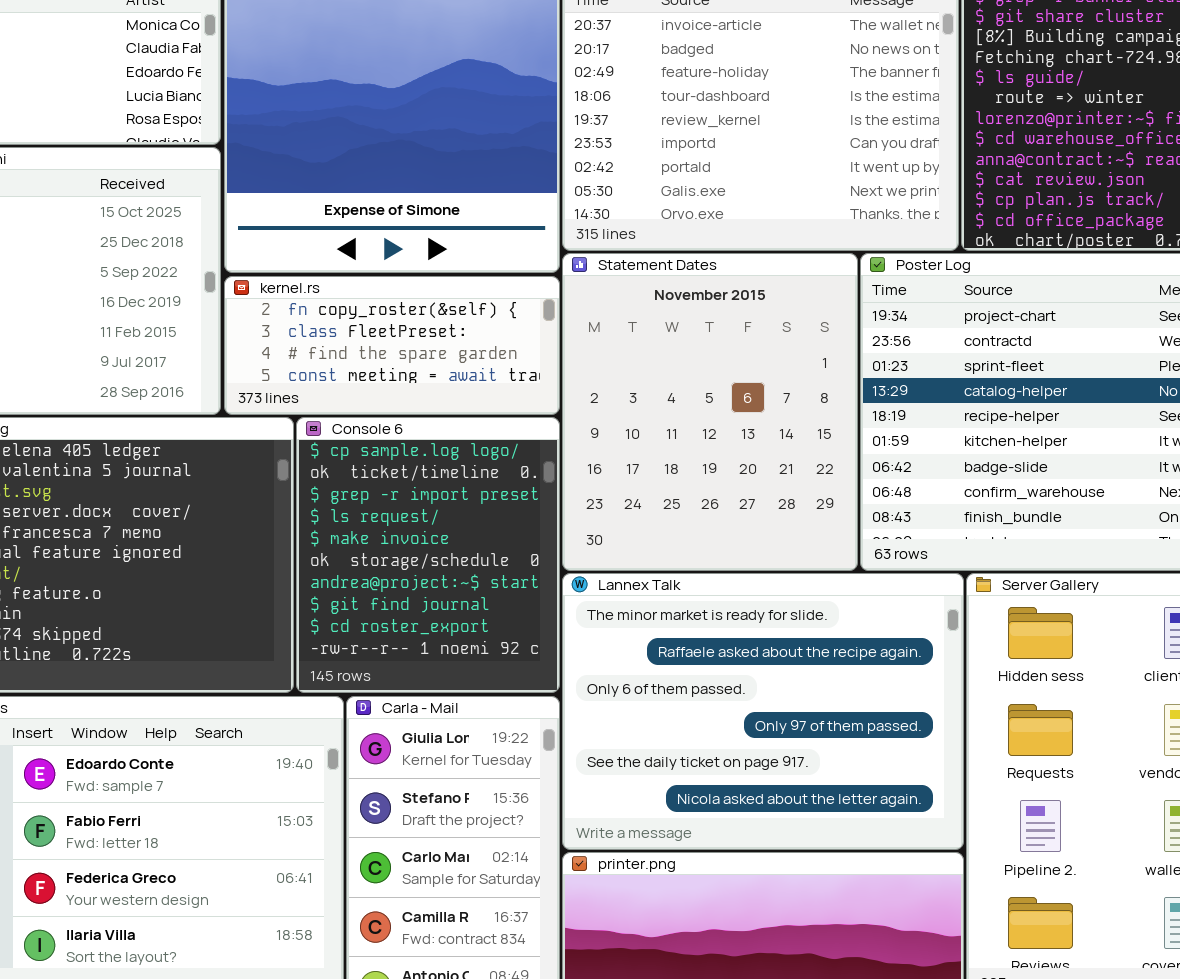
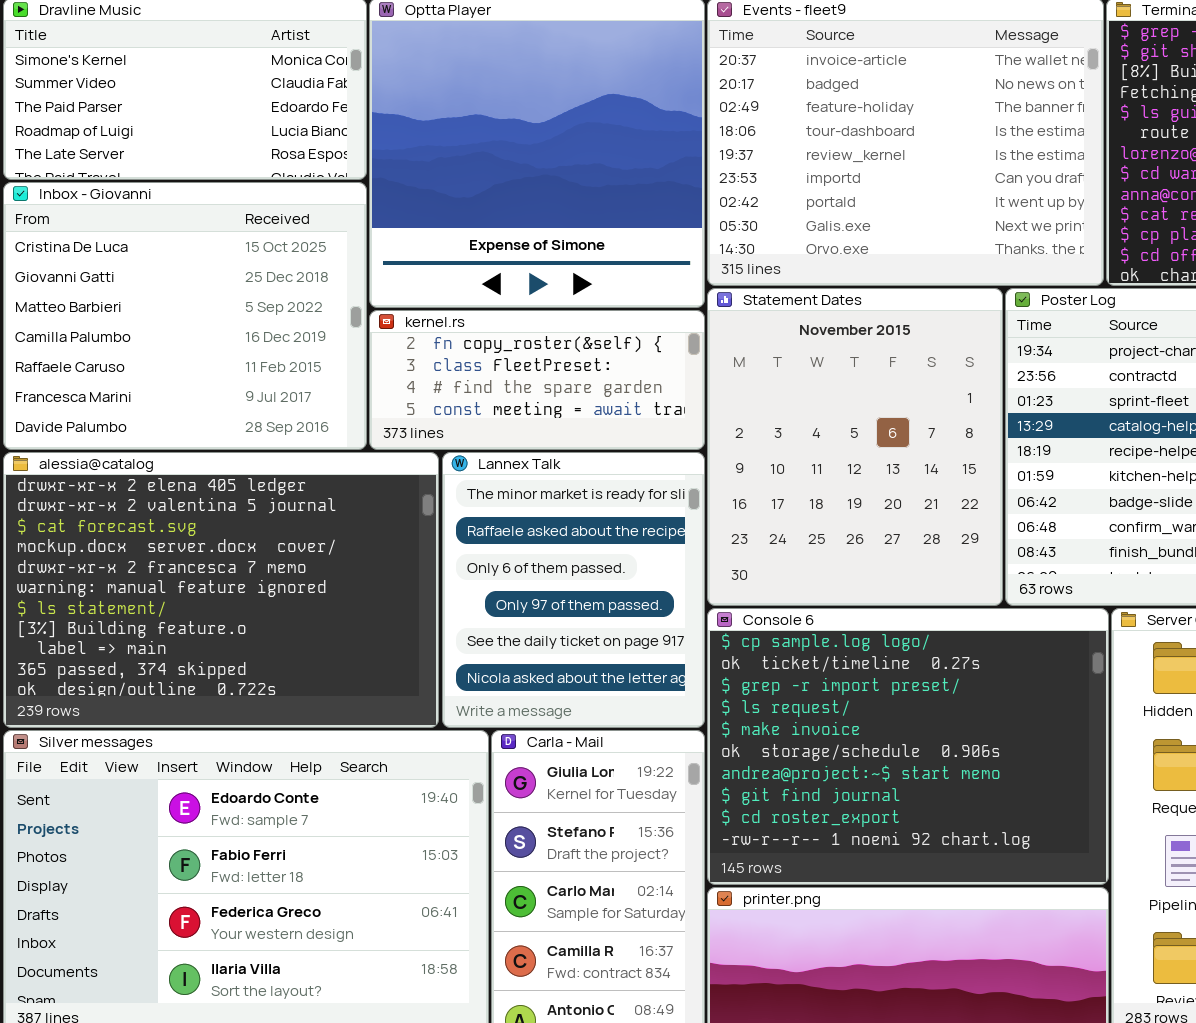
Console 6: [296,417,560,693] -> [707,608,1109,885], moved, resized
Lannex Talk: [562,573,964,850] -> [442,452,705,728], moved, resized

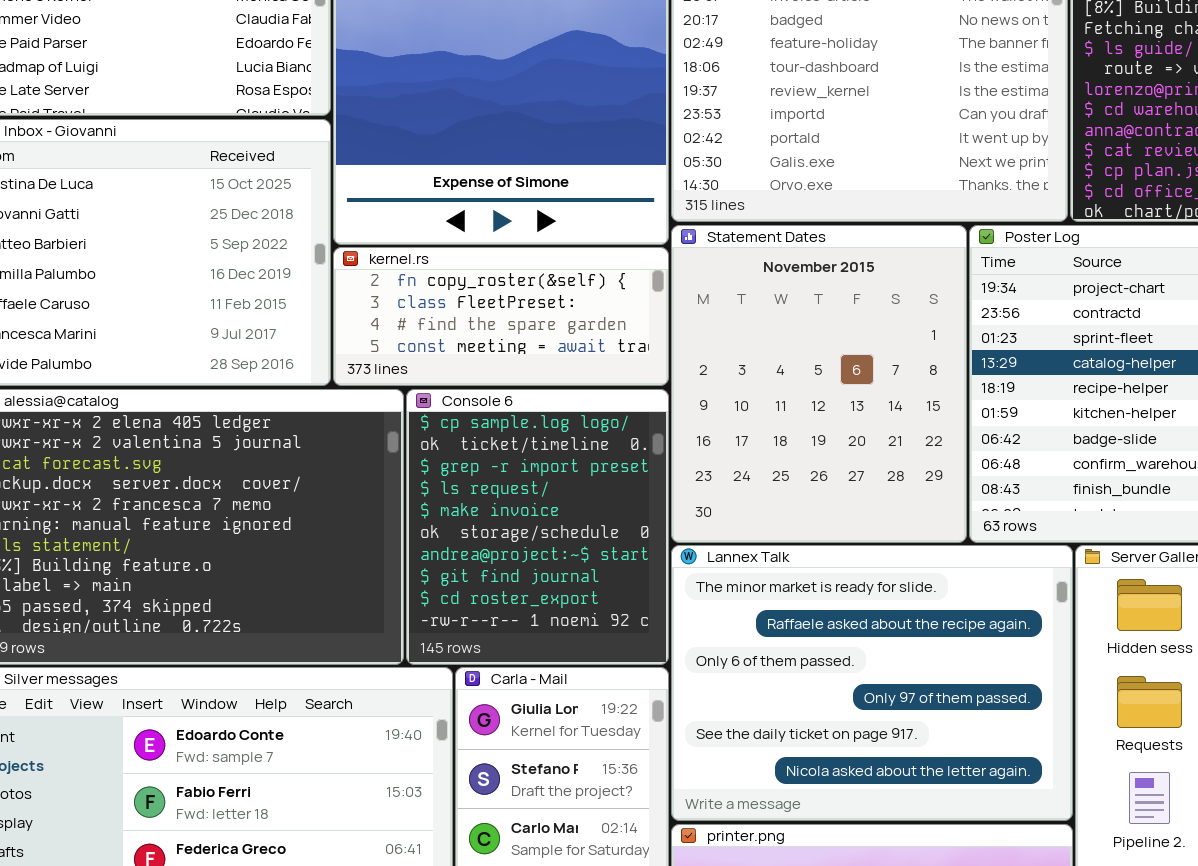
Lannex Talk: [442,452,705,728] -> [671,545,1073,821], moved, resized
Console 6: [707,608,1109,885] -> [406,389,669,665], moved, resized

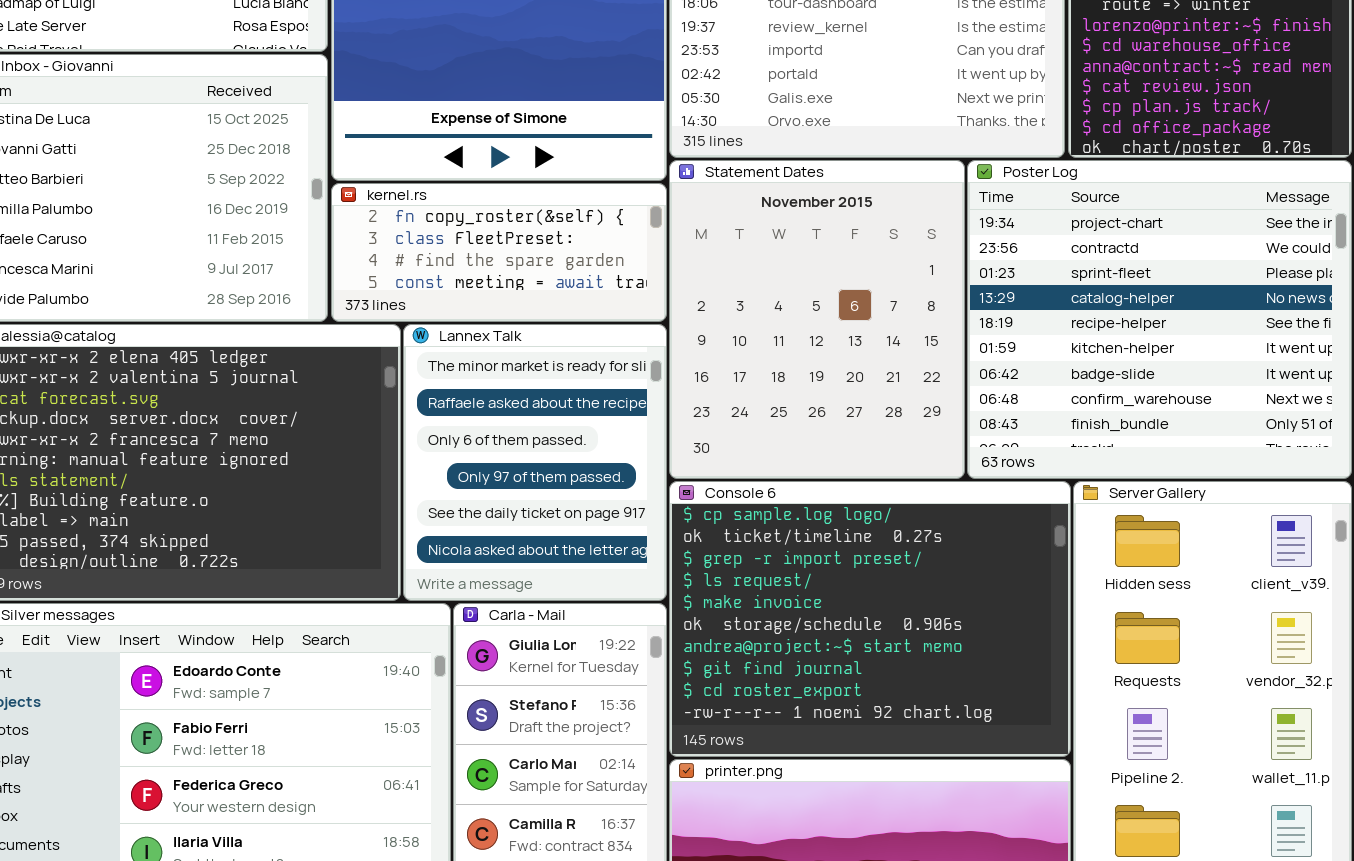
Console 6: [406,389,669,665] -> [669,481,1071,757], moved, resized
Lannex Talk: [671,545,1073,821] -> [403,324,667,601], moved, resized

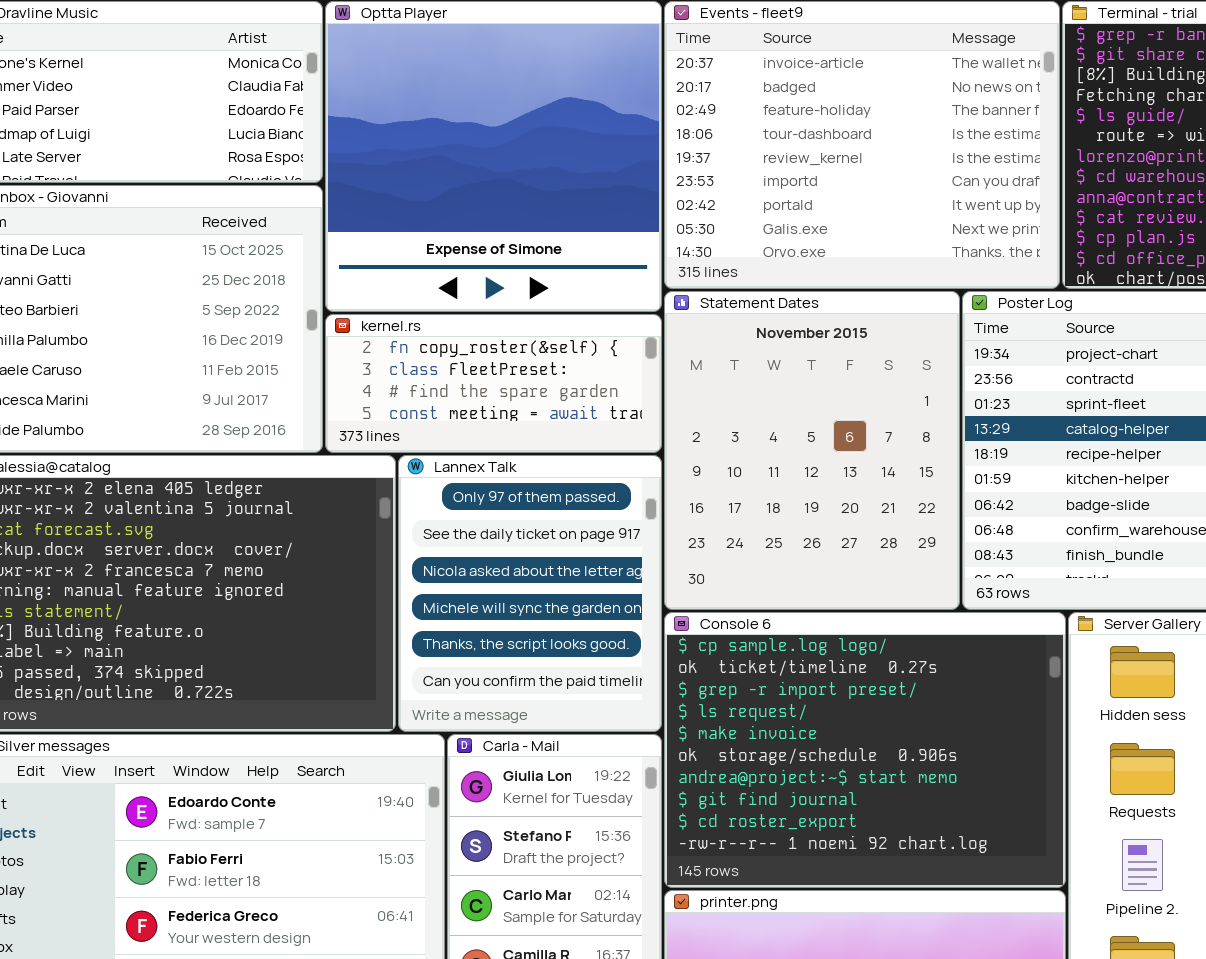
Lannex Talk: [403,324,667,601] -> [398,455,662,732], scrolled down 3 rows

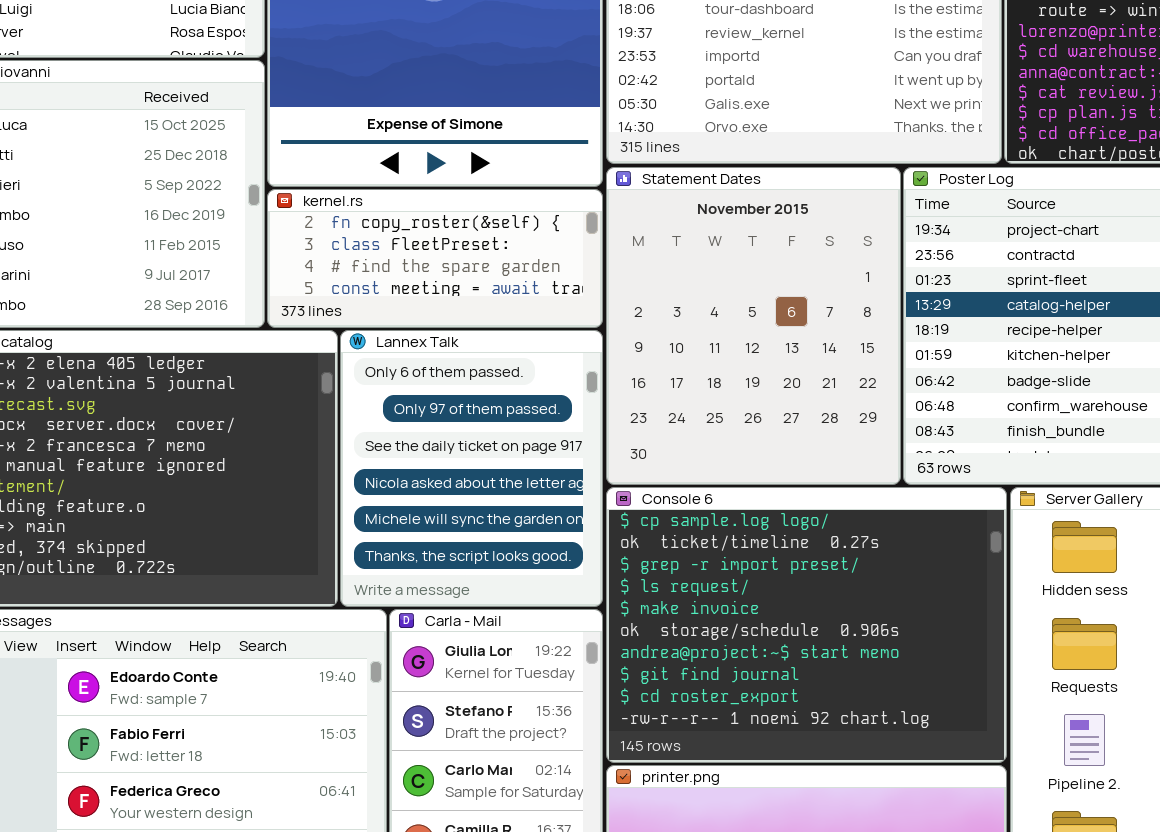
Lannex Talk: [398,455,662,732] -> [340,330,603,607], scrolled up 1 row

